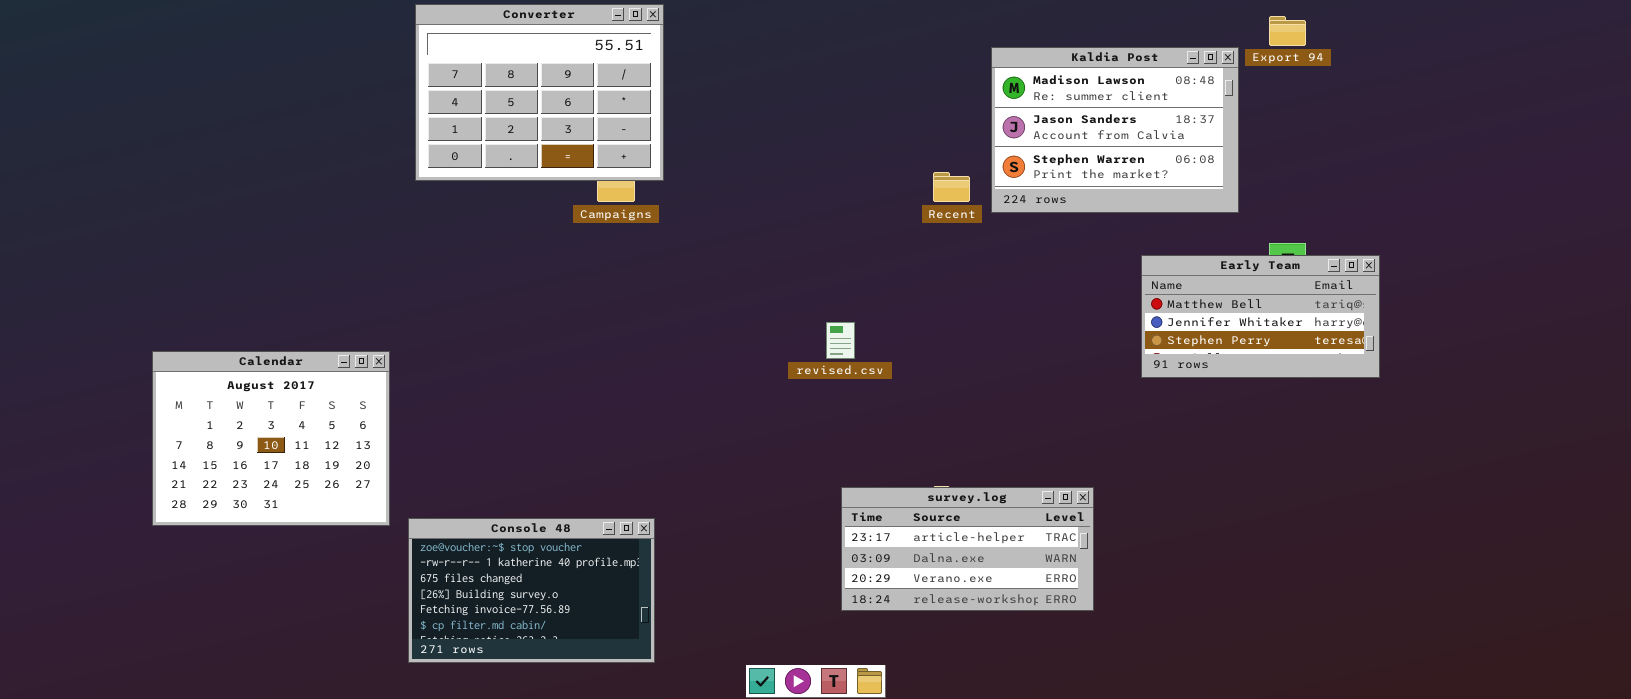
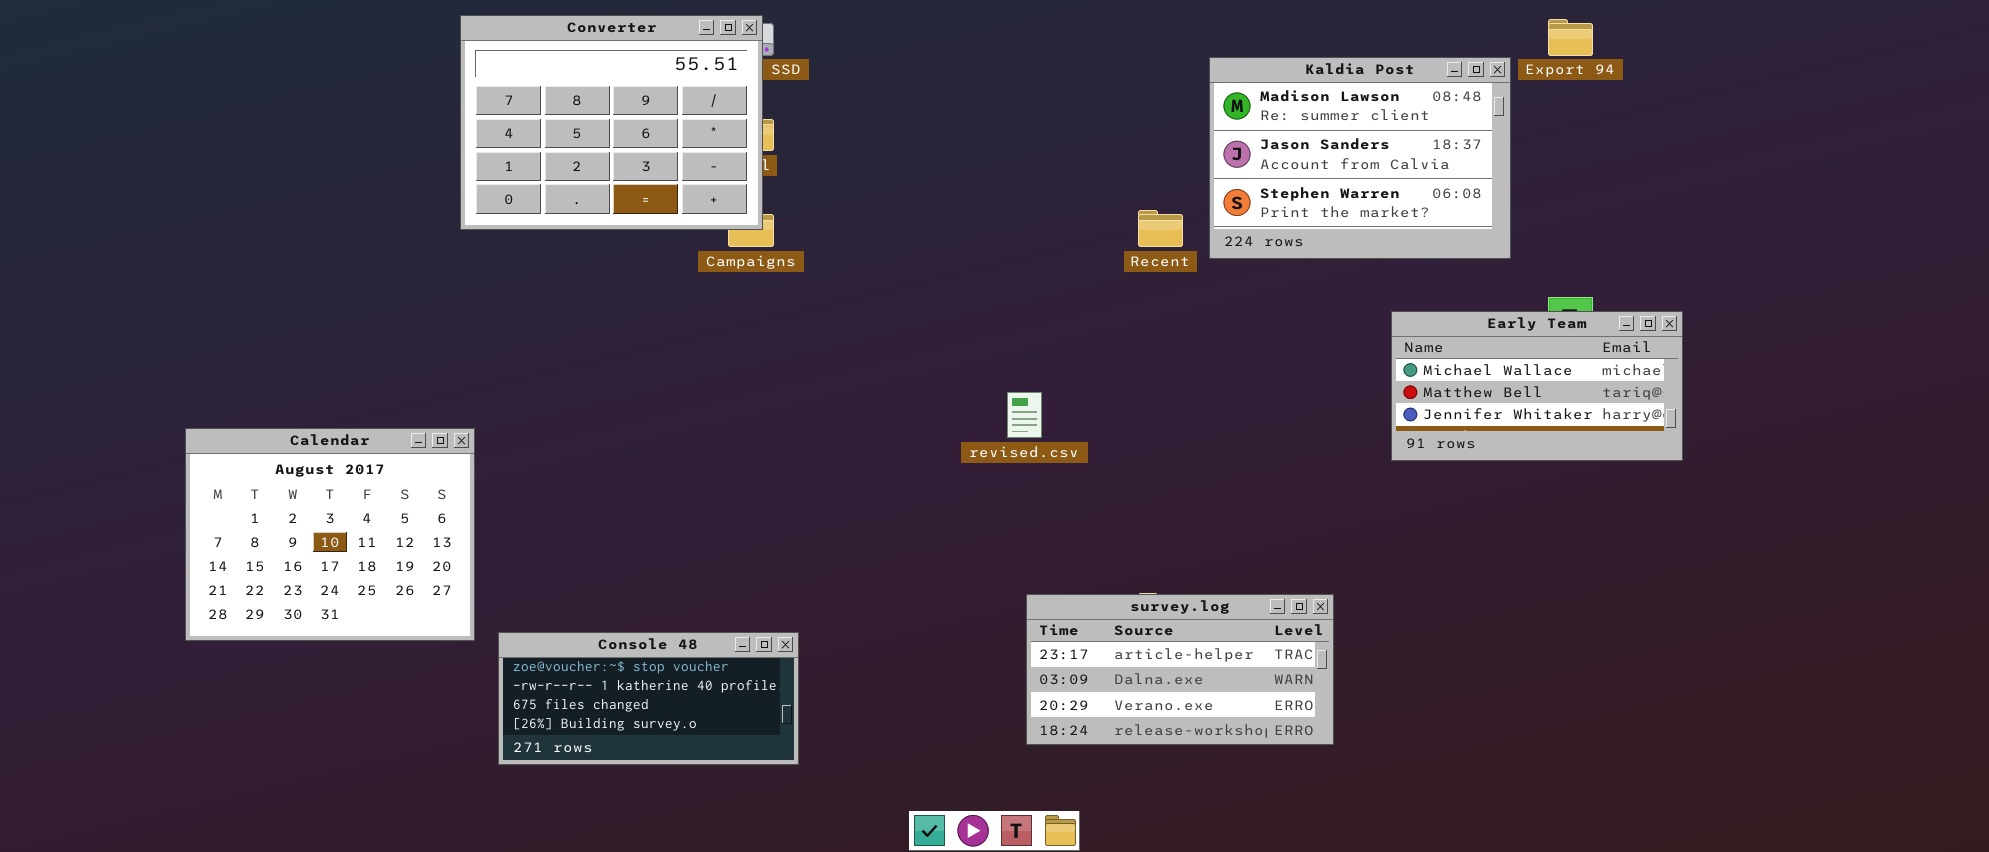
Converter: [415,4,664,181] -> [460,15,763,230], moved
Early Team: [1141,255,1380,378] -> [1391,311,1683,461], scrolled up 1 row
Console 48: [408,518,655,663] -> [498,632,799,765], resized

